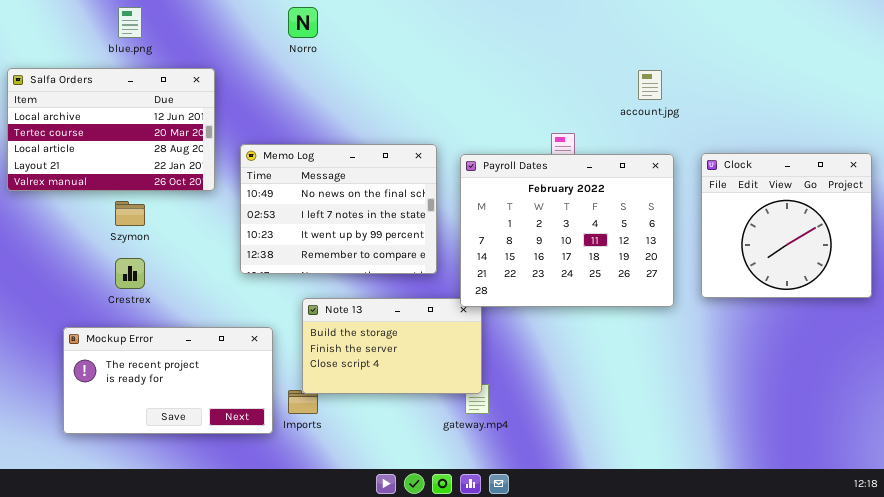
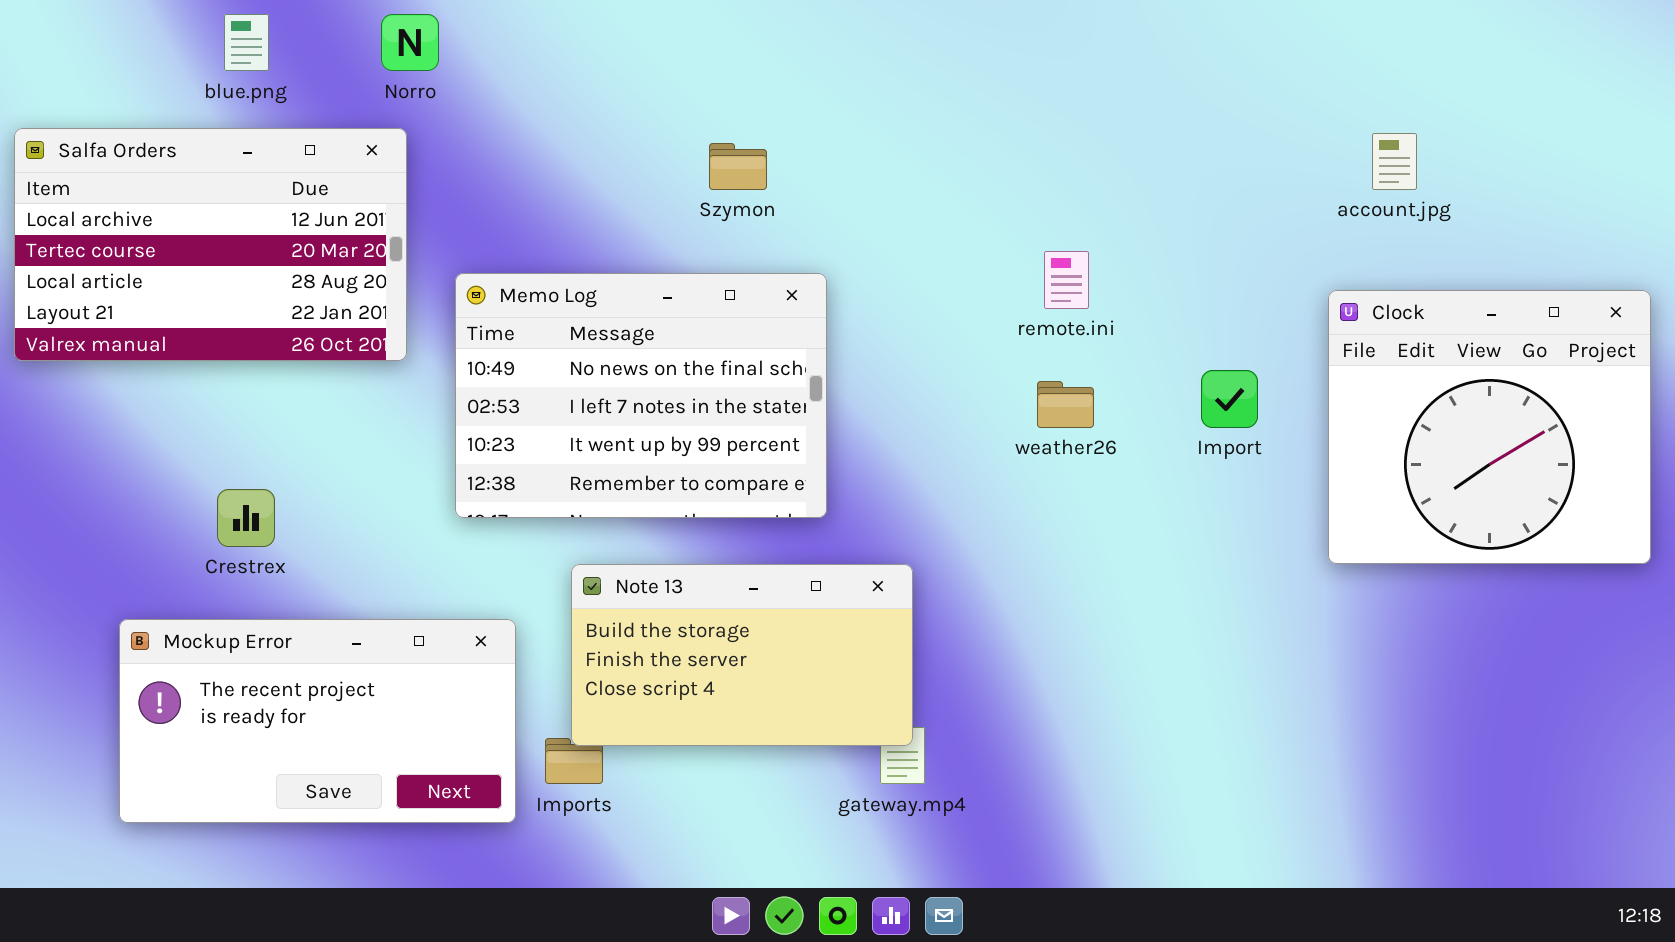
Norro: [288,7,318,38] -> [381,14,439,71], moved
account.jpg: [638,70,662,100] -> [1372,133,1417,190], moved
Payroll Dates: [460,154,674,307] -> none, closed
Szymon: [115,201,145,226] -> [709,143,767,190], moved

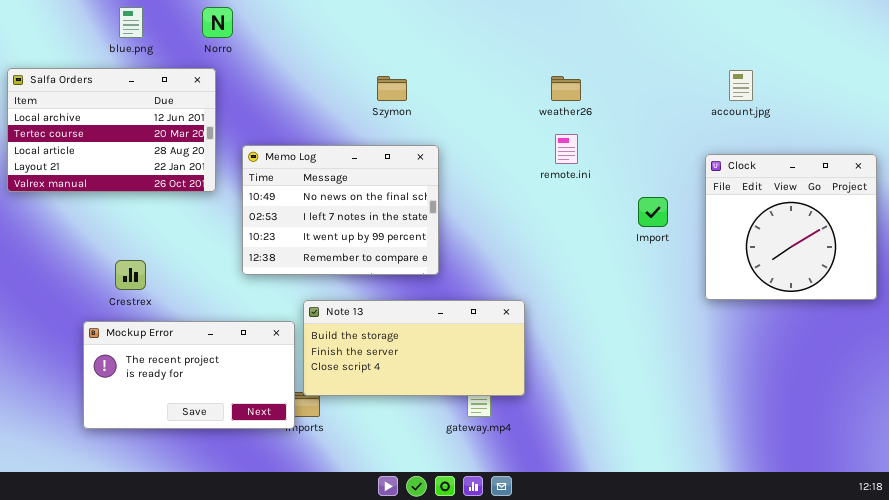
weather26: [1037,381,1094,428] -> [551,76,581,101], moved
Note 13: [571,564,913,746] -> [303,300,525,396], resized
Mockup Error: [119,619,516,823] -> [83,321,295,429], moved

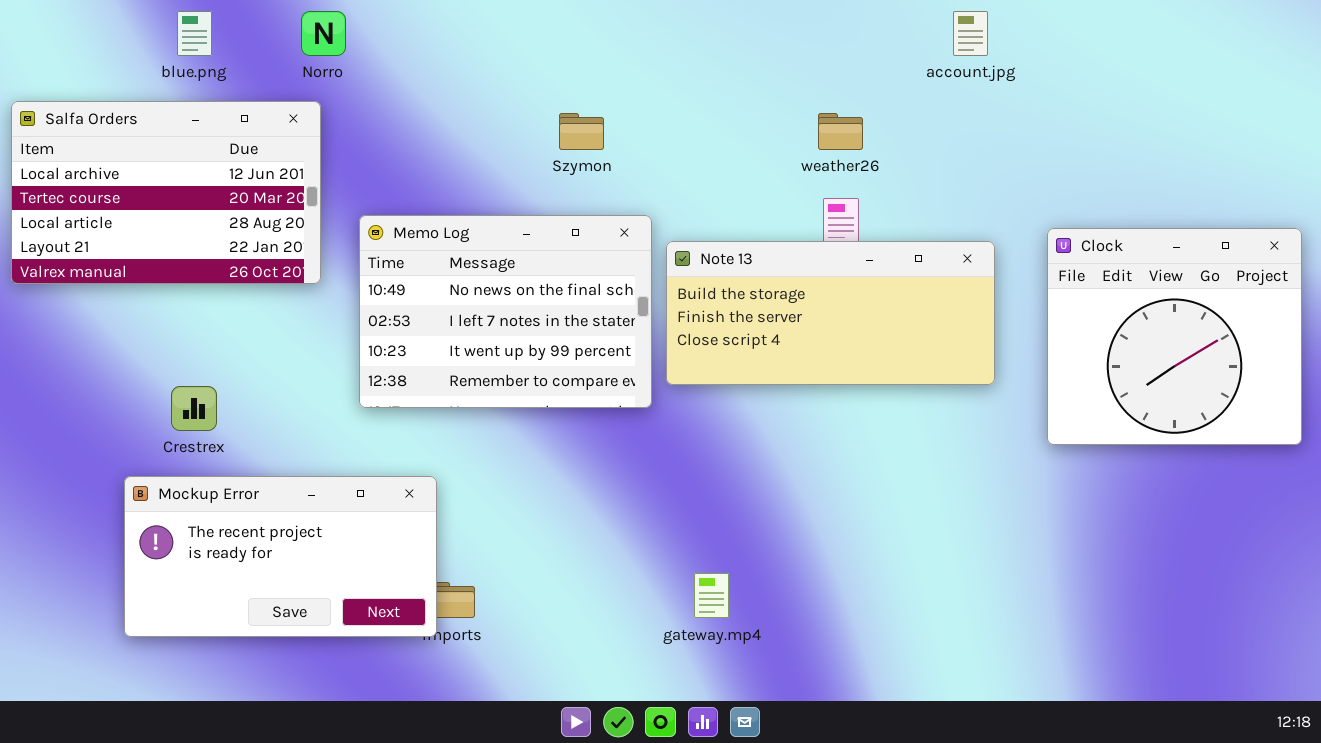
account.jpg: [729,70,753,101] -> [953,11,988,56], moved
Note 13: [303,300,525,396] -> [666,241,995,385], moved

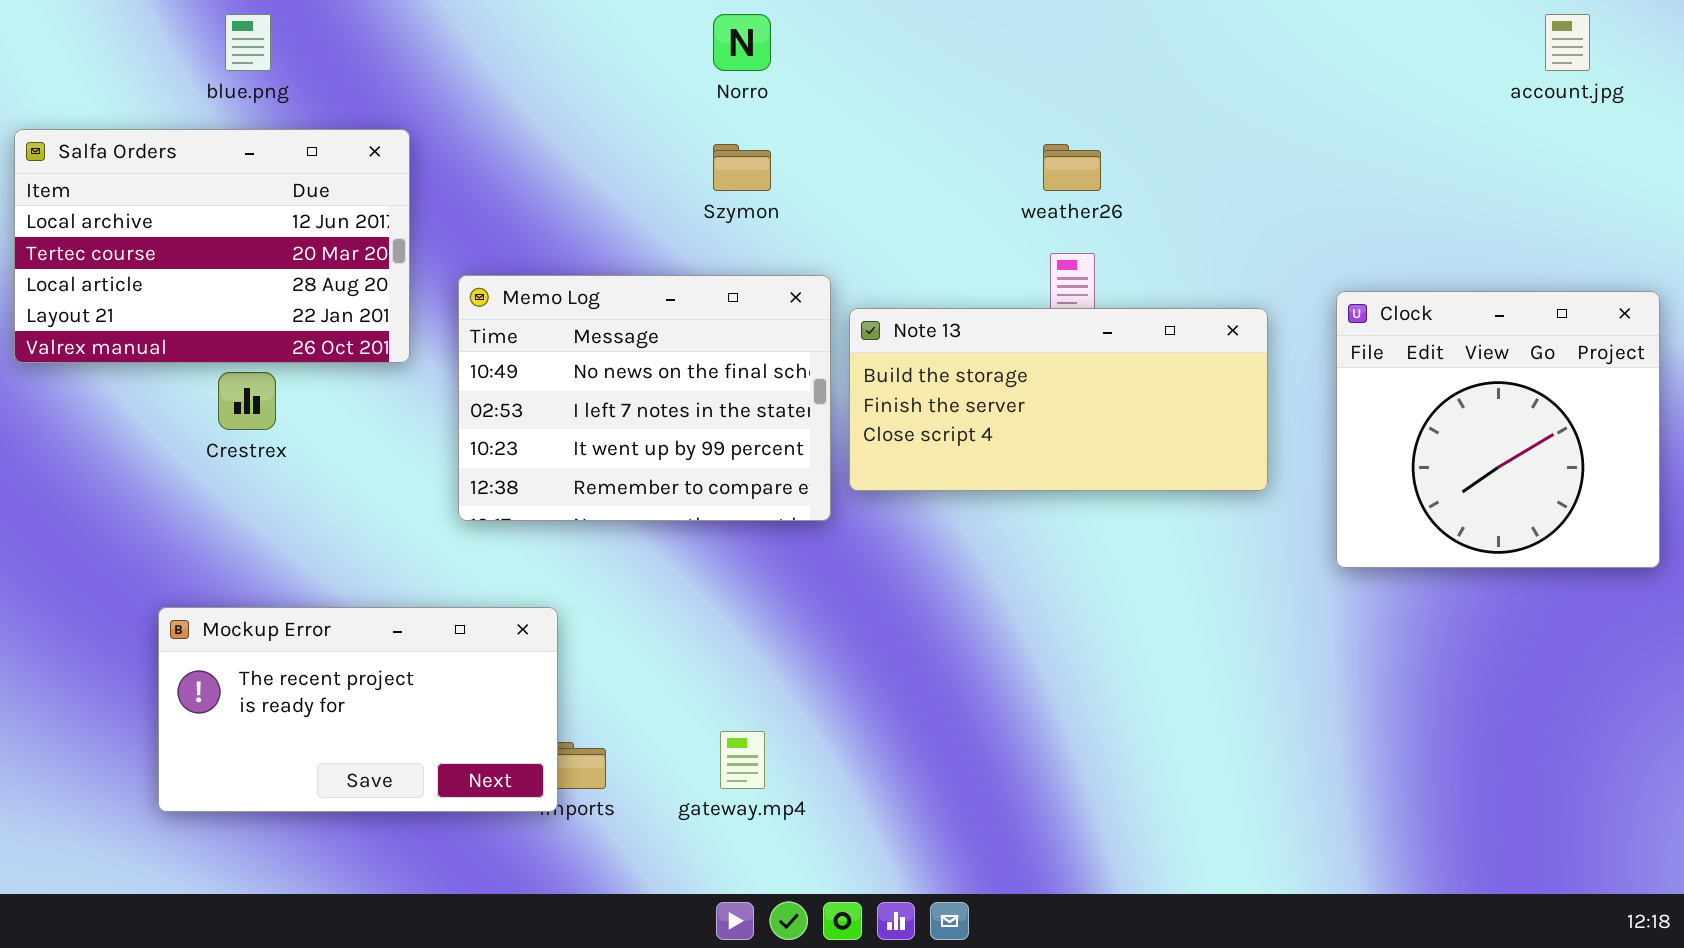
Norro: [301,11,346,56] -> [713,14,771,71], moved
account.jpg: [953,11,988,56] -> [1545,14,1590,71], moved
Crestrex: [171,386,217,431] -> [218,372,276,430], moved
gateway.mp4: [694,573,729,618] -> [720,731,765,789], moved

